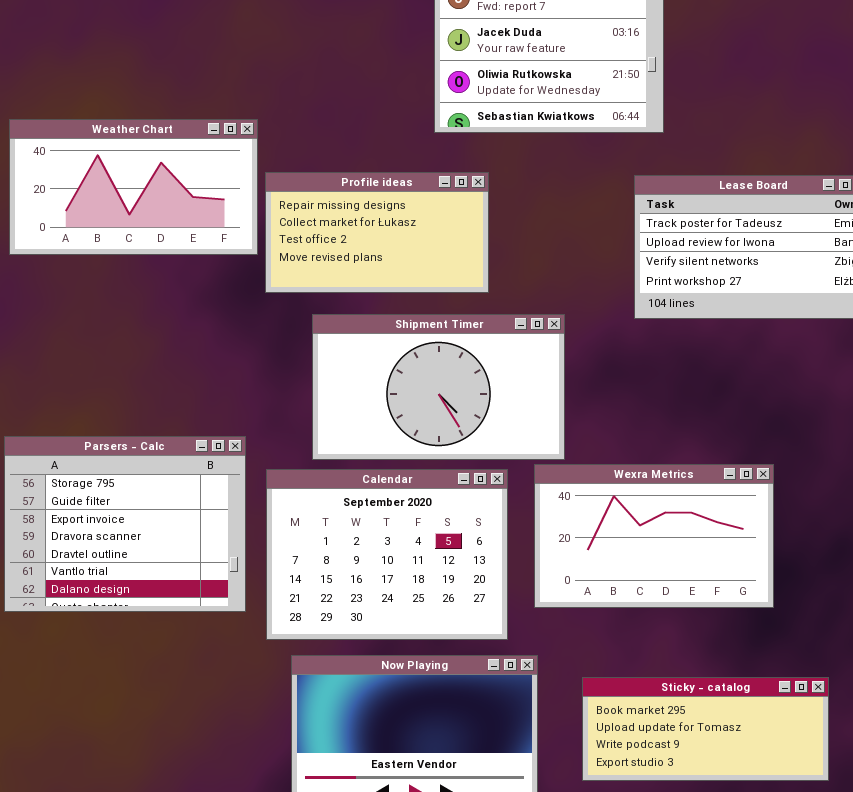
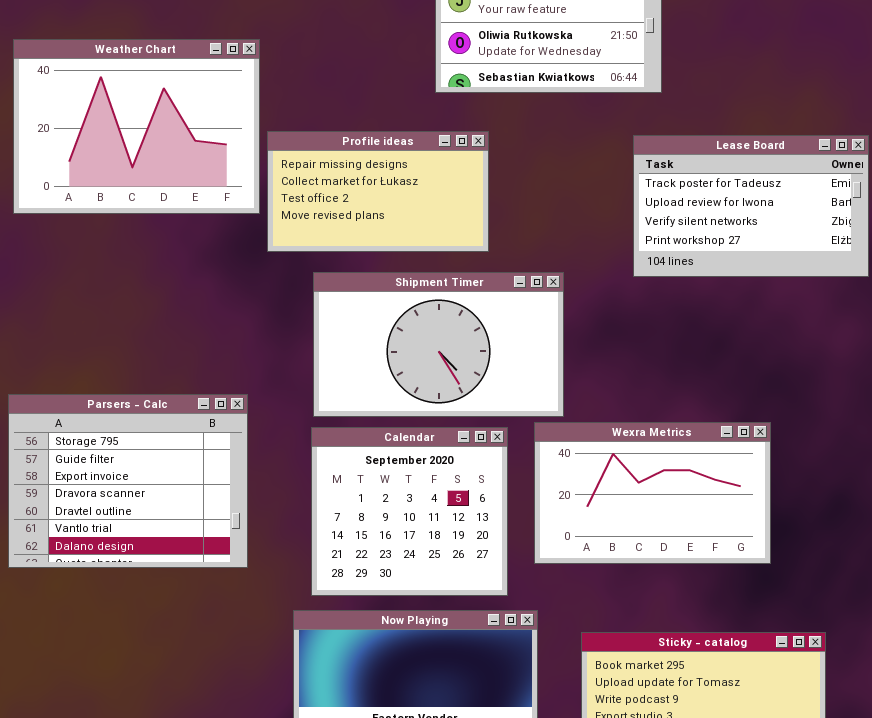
Weather Chart: [9,119,258,255] -> [13,39,260,214], resized
Calendar: [266,469,508,640] -> [311,427,508,596], resized

